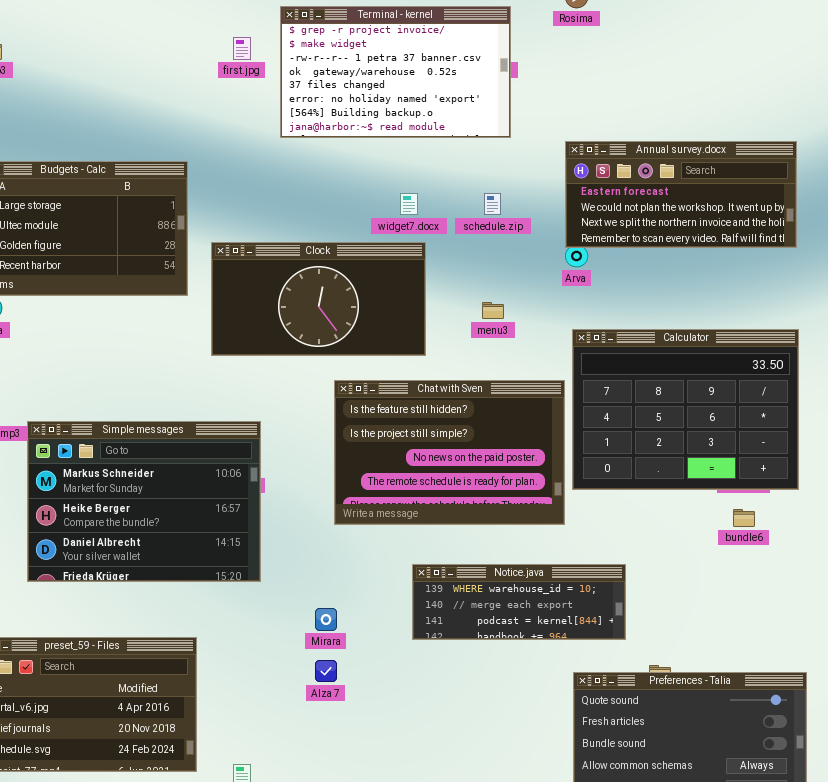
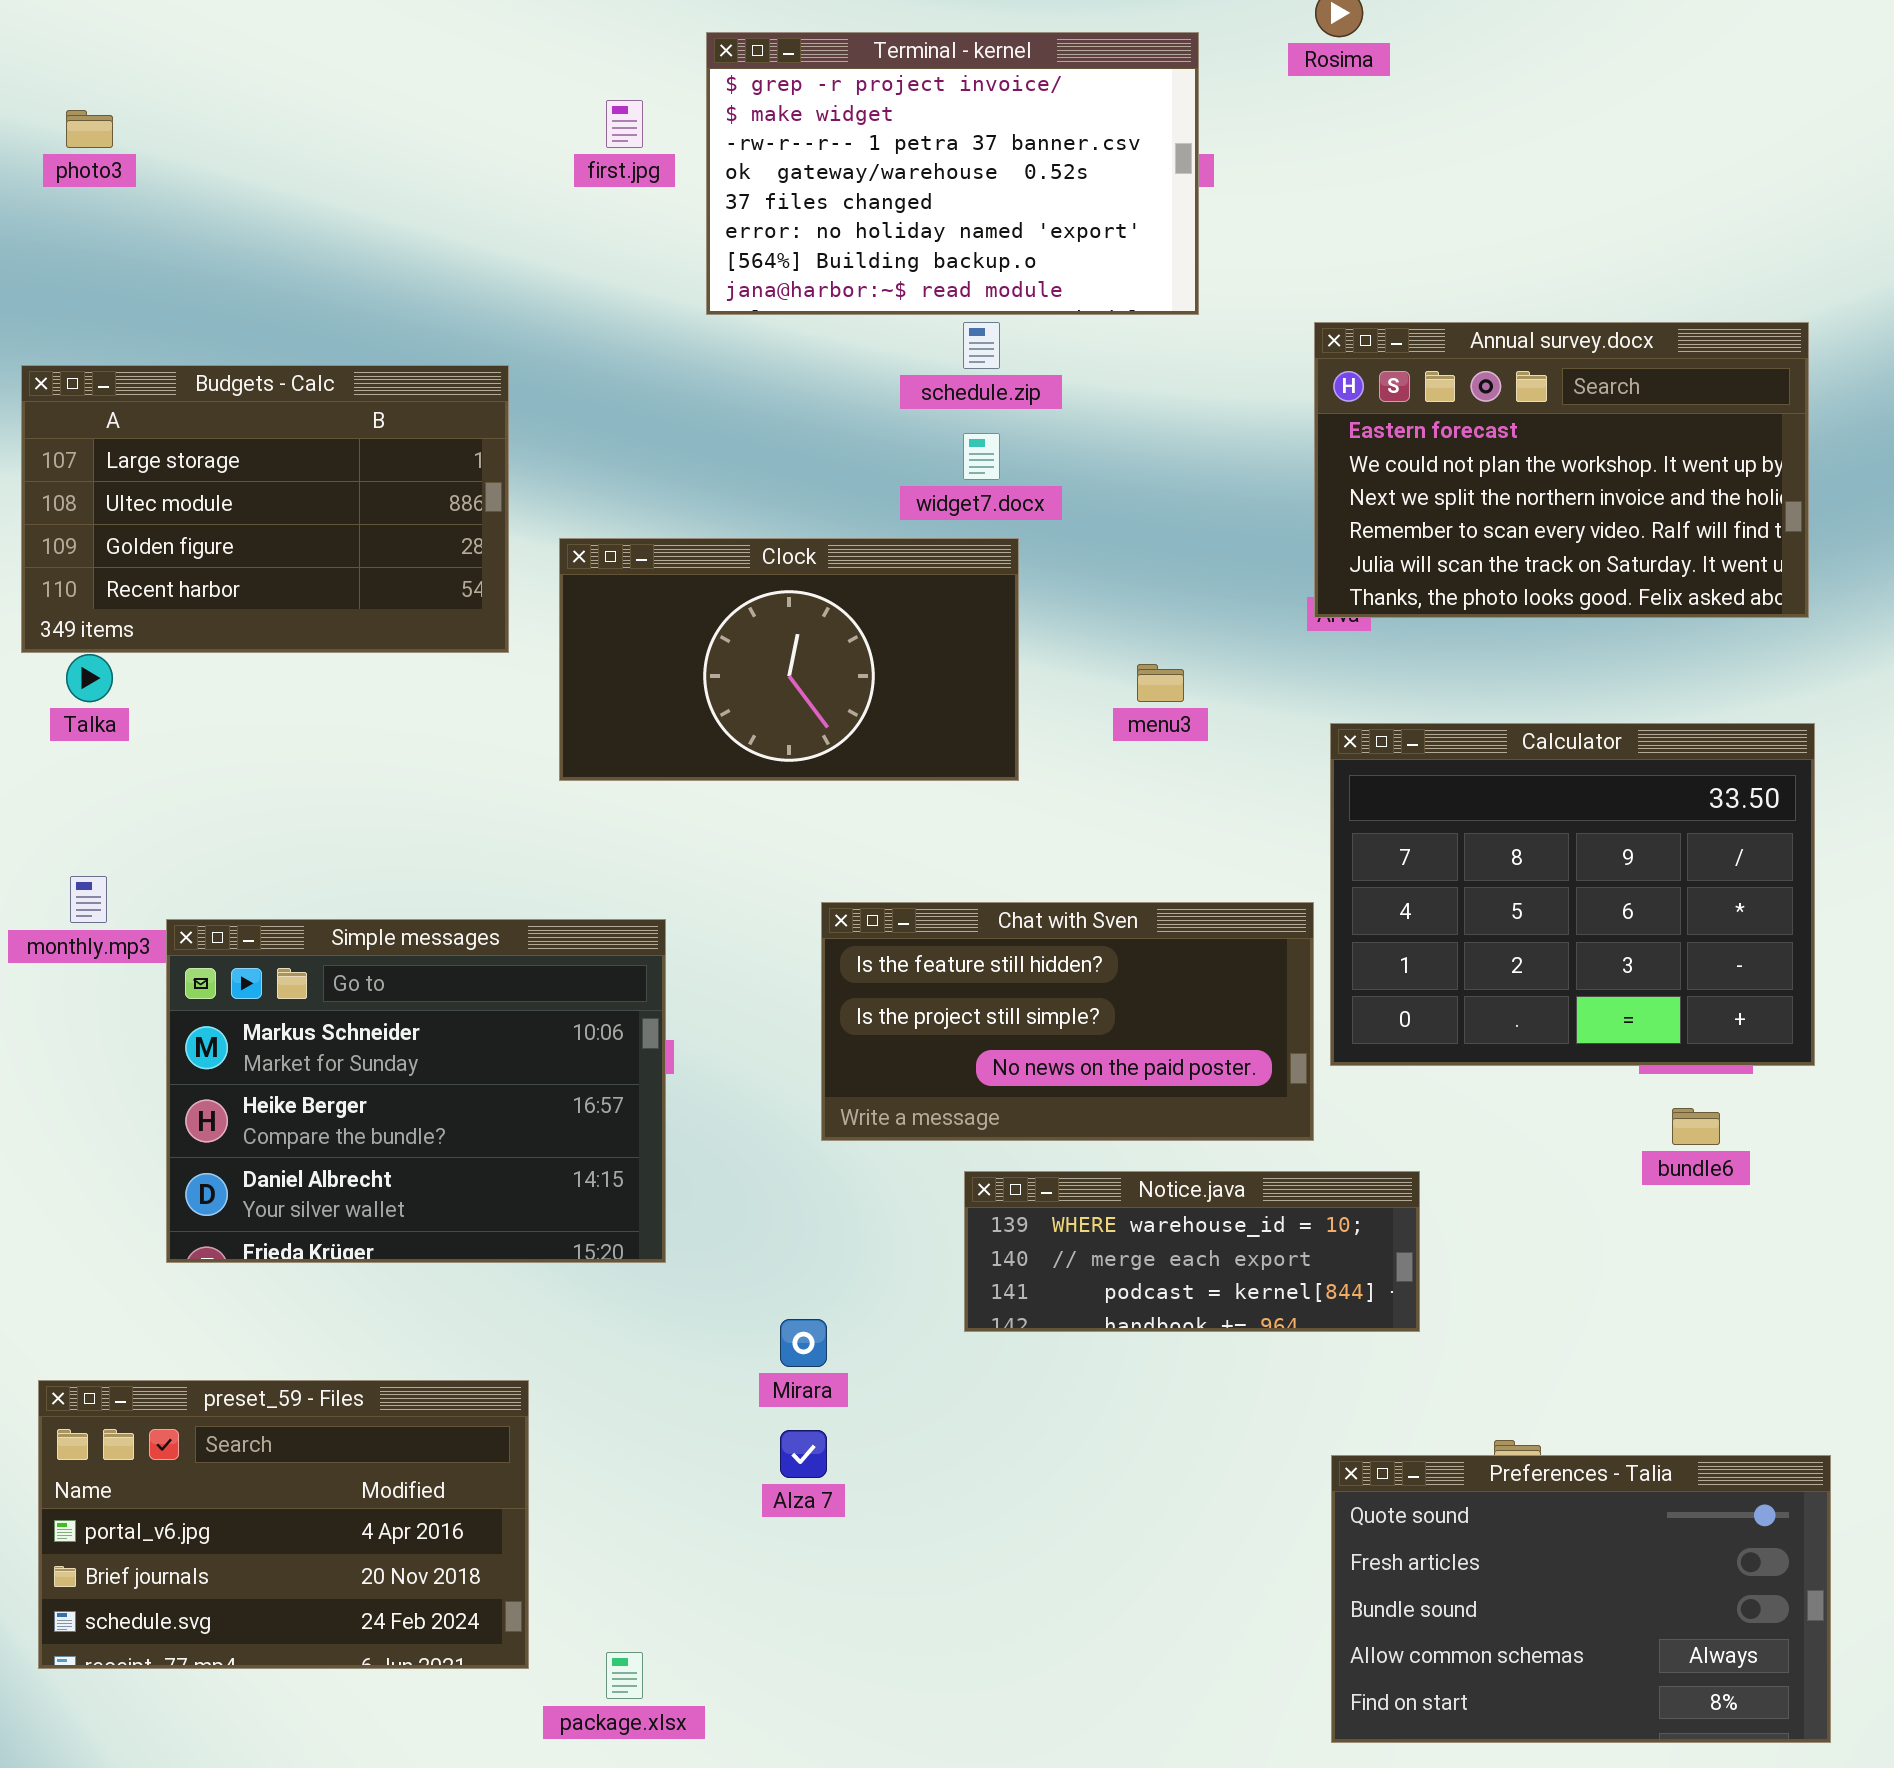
Annual survey.docx: [565,141,797,248] -> [1314,322,1809,618], resized
schedule.zip: [484,193,501,215] -> [963,322,1000,369], moved
Chat with Sven: [334,380,565,525] -> [821,902,1314,1141], resized
Notice.java: [412,564,626,640] -> [964,1171,1420,1332], moved

